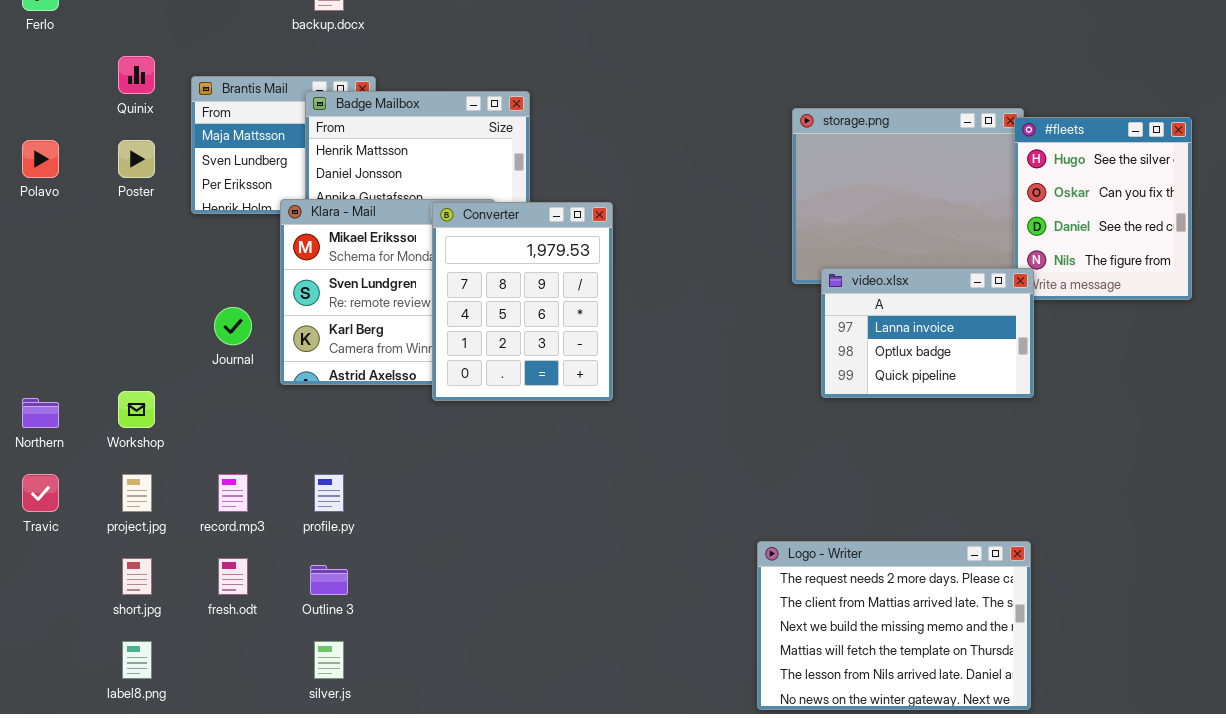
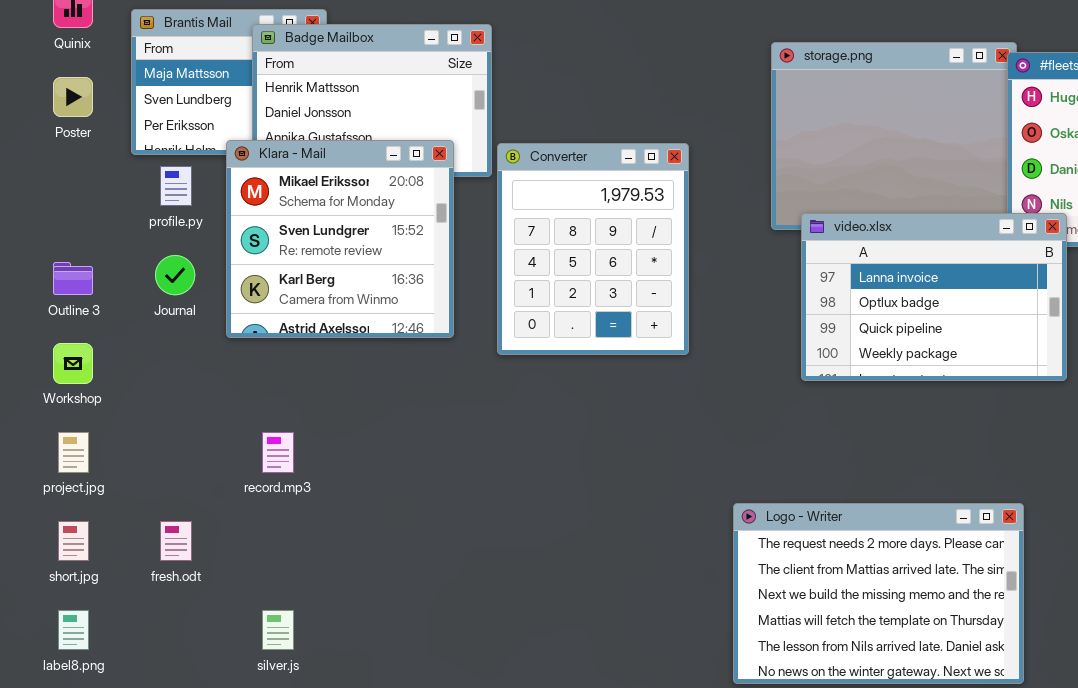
Converter: [432,202,613,401] -> [497,143,689,355], moved
video.xlsx: [821,268,1034,398] -> [801,213,1067,381], resized
record.mp3: [218,474,248,512] -> [262,432,294,473], moved
profile.py: [314,474,344,512] -> [160,166,192,206], moved
Outline 3: [310,565,348,595] -> [53,262,93,295], moved

